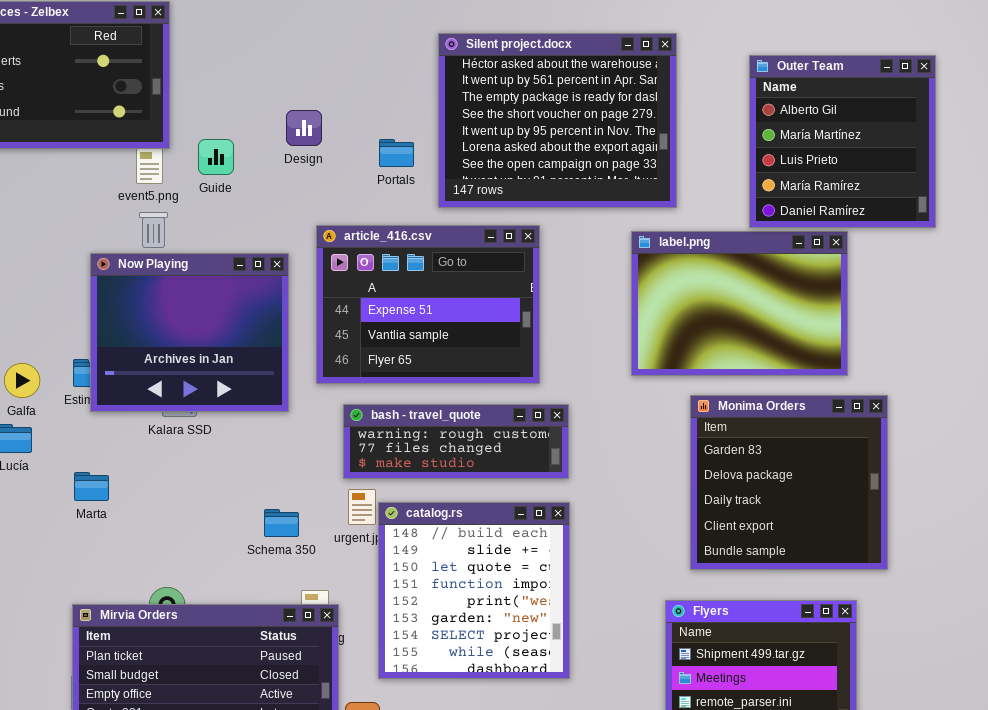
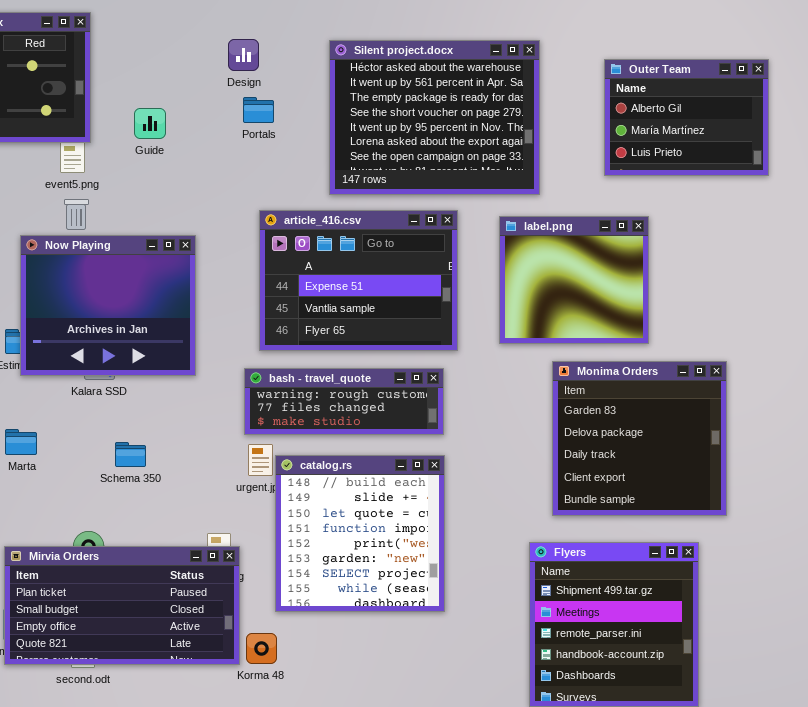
Outer Team: [749,55,936,228] -> [604,59,769,176], resized
Design: [286,110,322,146] -> [228,39,259,71], moved
Portals: [379,139,414,167] -> [243,97,274,123], moved
Guide: [198,139,234,175] -> [134,108,166,139], moved
article_416.csv: [316,225,540,384] -> [259,210,458,351], moved
label.png: [631,231,848,376] -> [499,216,649,344], resized
Schema 350: [264,509,299,537] -> [115,442,146,467], moved

